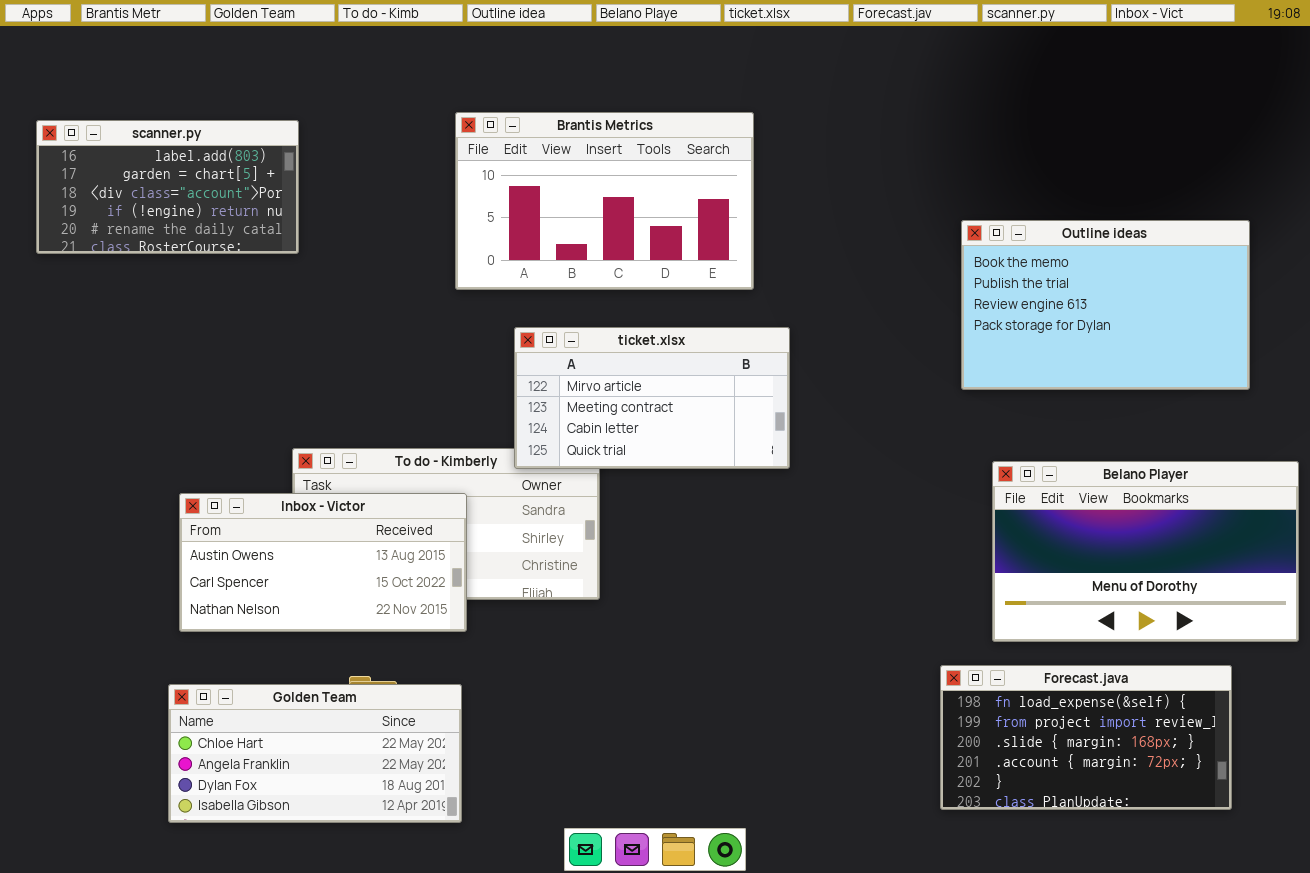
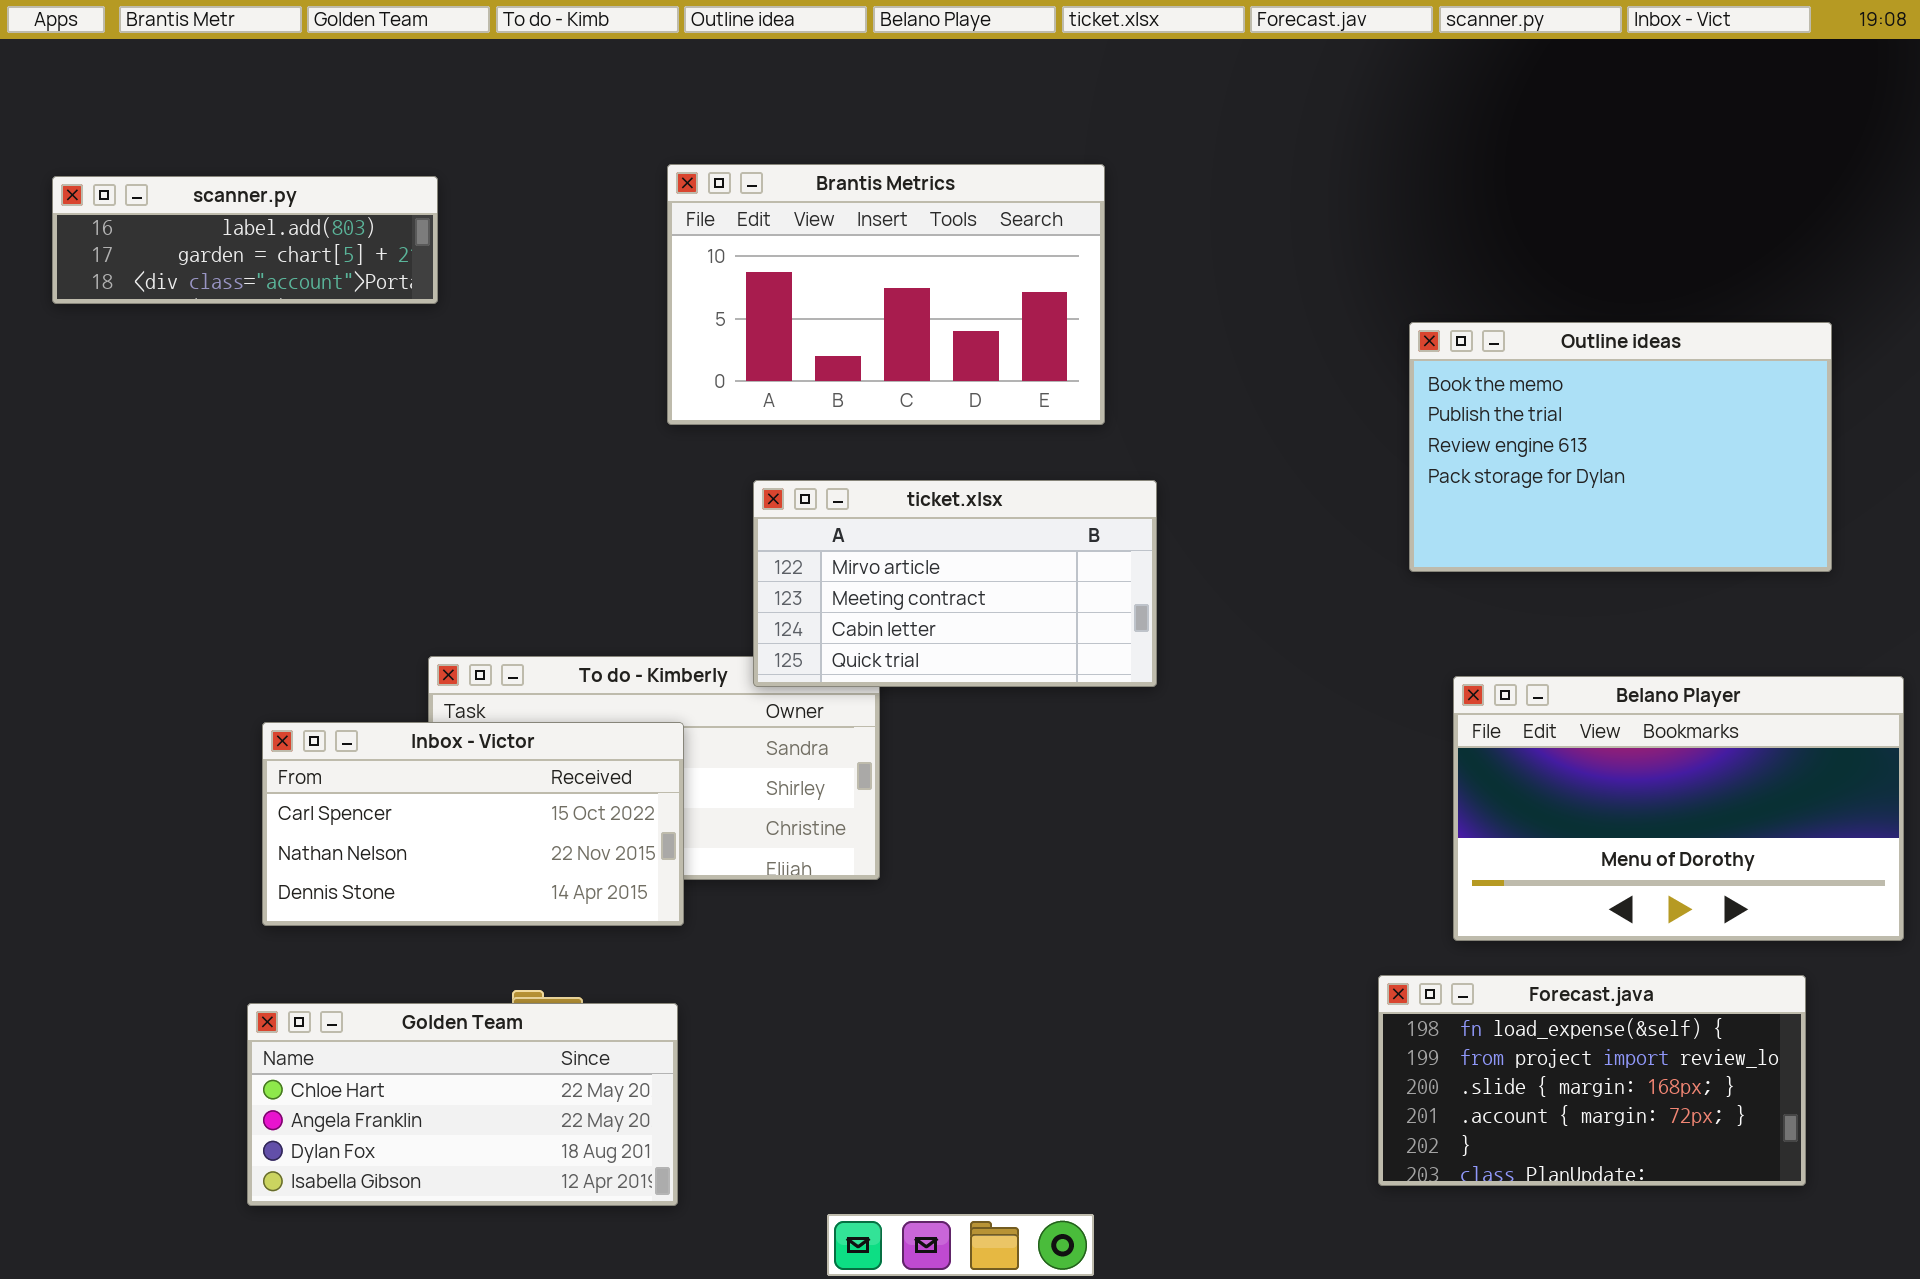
scanner.py: [36,120,299,254] -> [52,176,438,304], resized
Inbox - Victor: [179,493,467,632] -> [262,722,684,926], scrolled down 1 row

